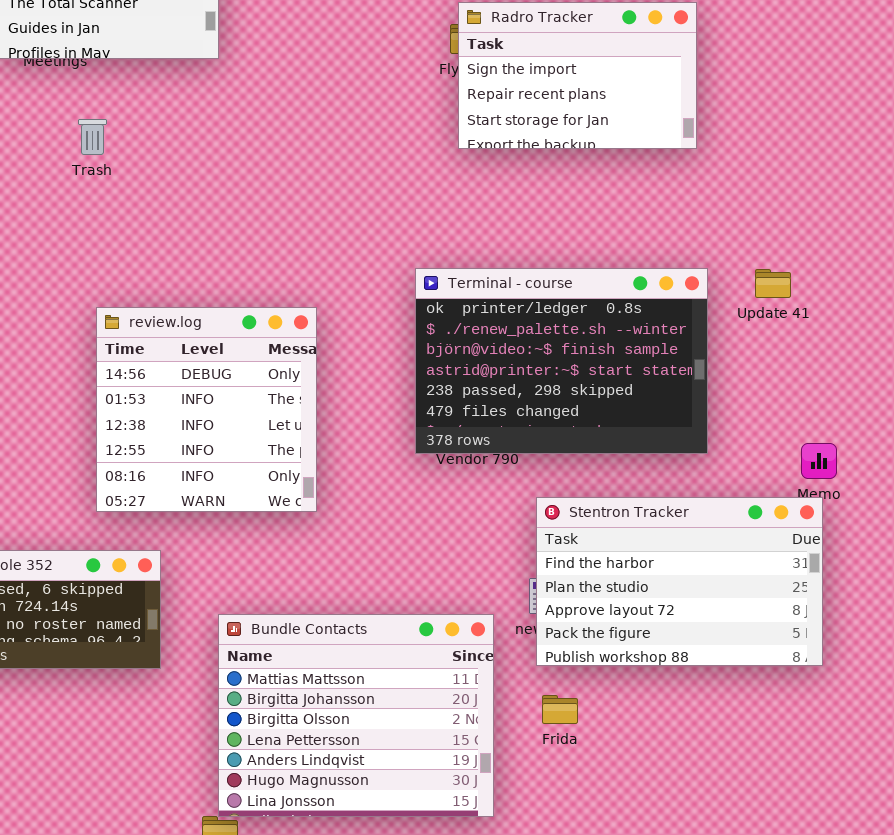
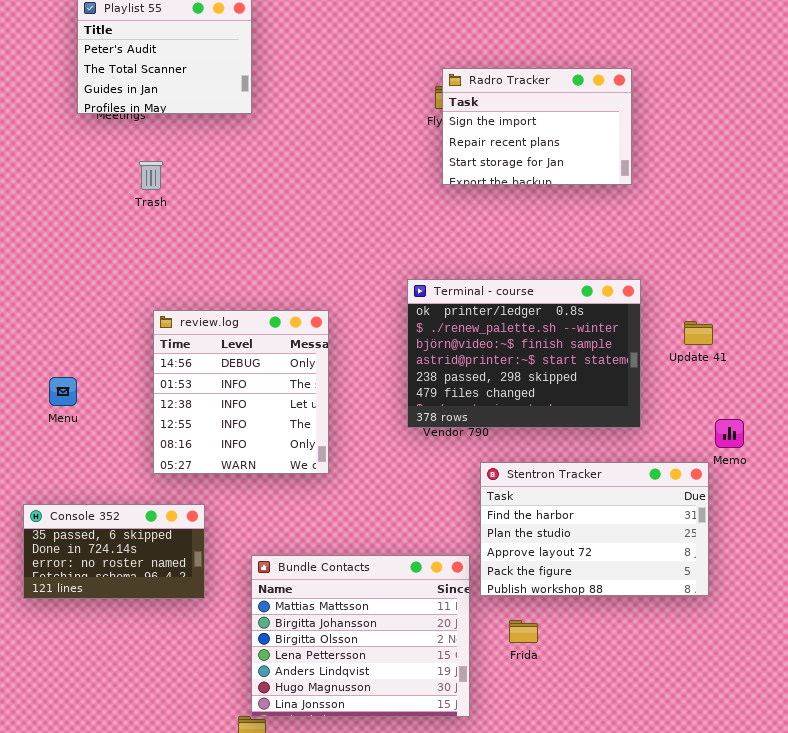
Update 41: [755,269,791,298] -> [684,321,713,345], moved
Stentron Tracker: [536,497,823,666] -> [480,462,709,596], moved

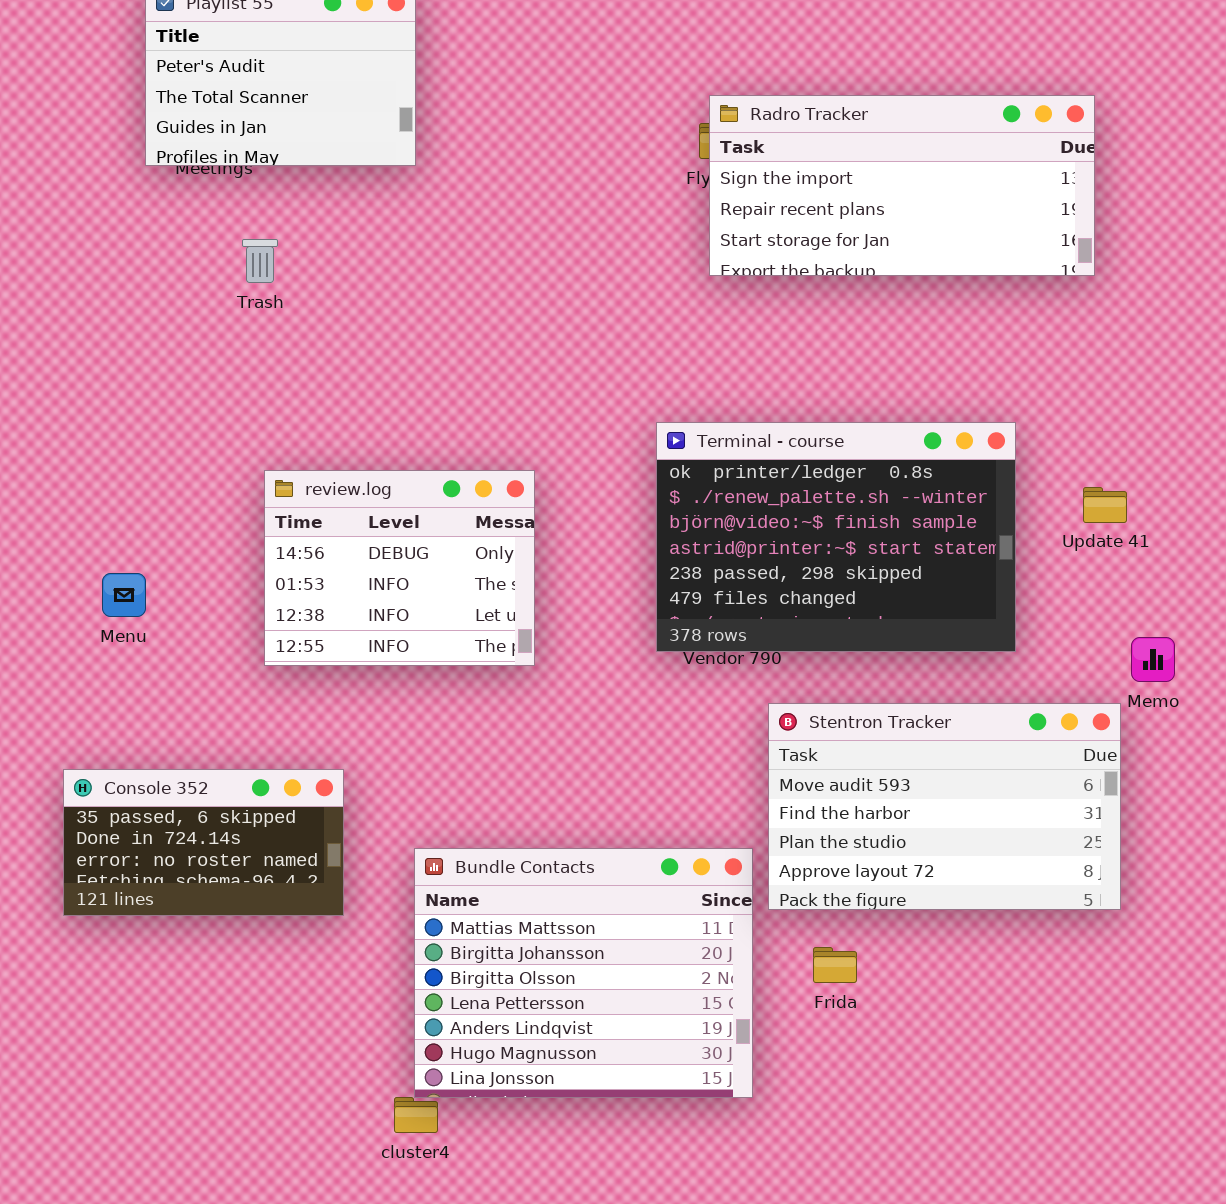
Radro Tracker: [442,68,632,185] -> [709,95,1095,276], resized
review.log: [153,310,329,474] -> [264,470,535,666], resized
Stentron Tracker: [480,462,709,596] -> [768,703,1121,910], scrolled up 1 row

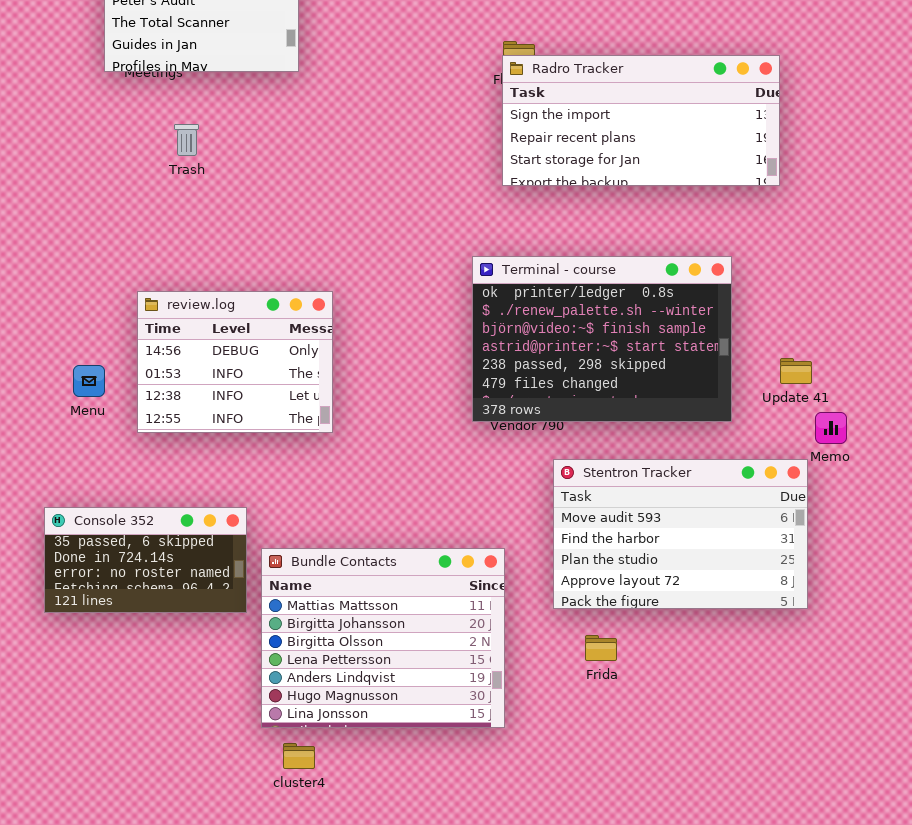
Radro Tracker: [709,95,1095,276] -> [502,55,780,186], moved
review.log: [264,470,535,666] -> [137,291,333,433], moved
Update 41: [1083,487,1127,523] -> [780,358,812,384], moved
Bundle Contacts: [414,848,753,1098] -> [261,548,505,728], moved

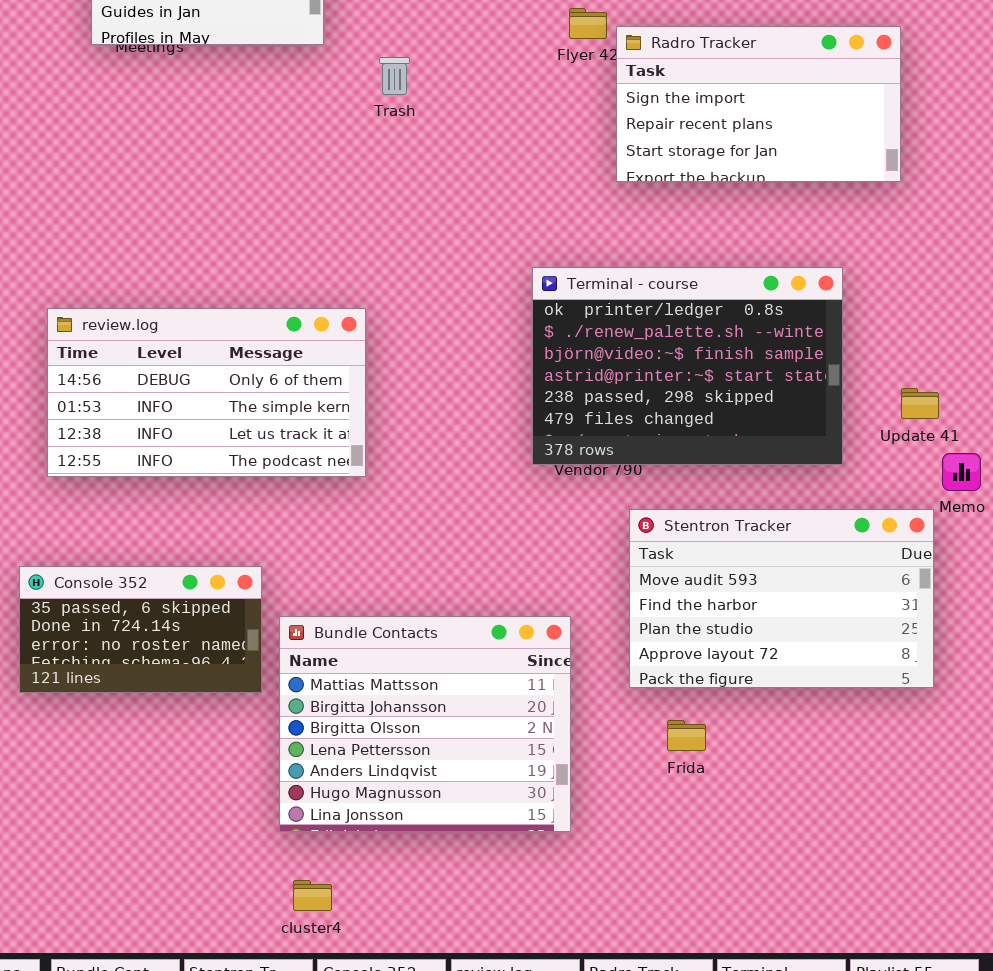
Radro Tracker: [502,55,780,186] -> [616,26,901,182], resized
Trash: [174,124,199,156] -> [379,57,410,95], moved
review.log: [137,291,333,433] -> [47,308,366,477], resized
cluster4: [283,743,315,769] -> [293,880,332,911], moved

